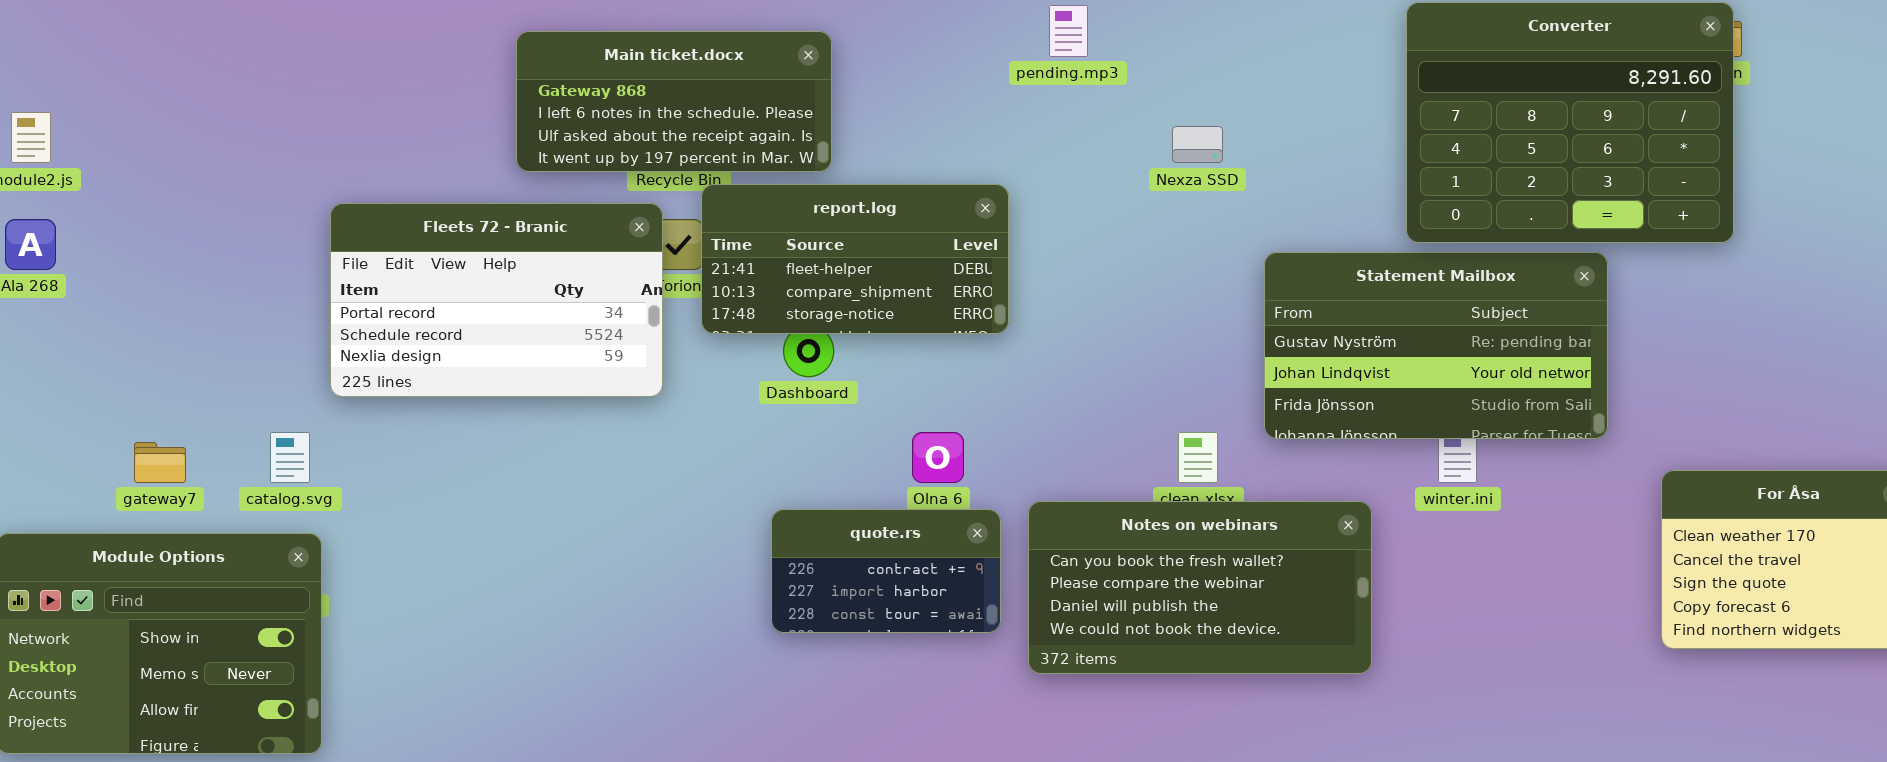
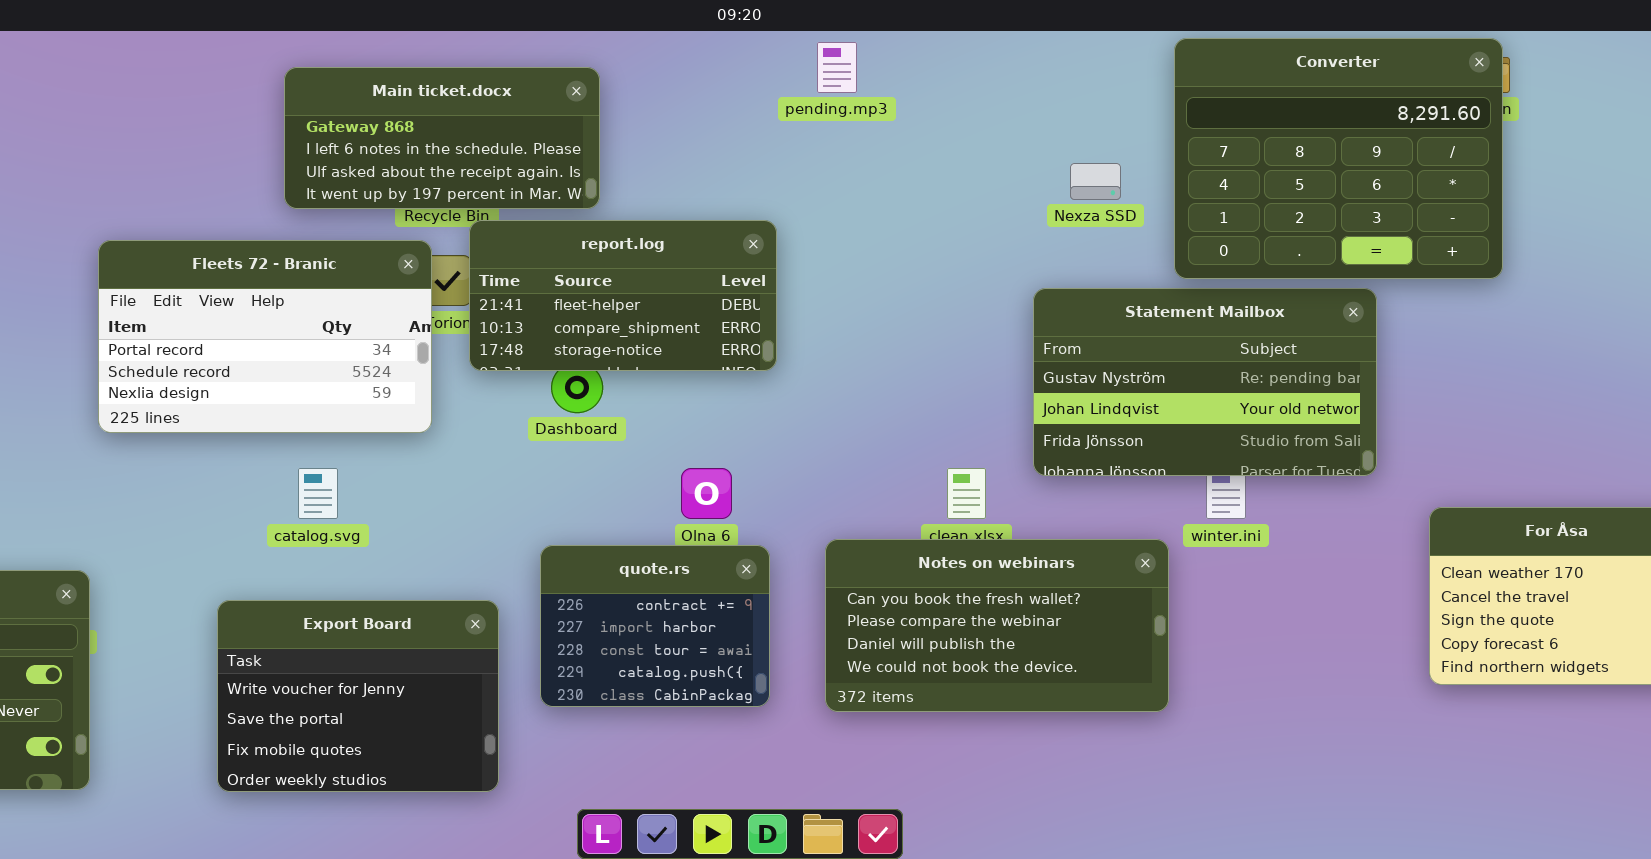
Nexza SSD: [1172,126,1223,163] -> [1070,163,1121,200], moved
catalog.svg: [270,432,310,483] -> [298,468,338,519], moved
Notes on webinars: [1028,501,1372,674] -> [825,539,1169,712], moved
quote.rs: [771,509,1001,633] -> [540,545,770,707], resized
Export Board: none -> [217,600,499,792], opened

